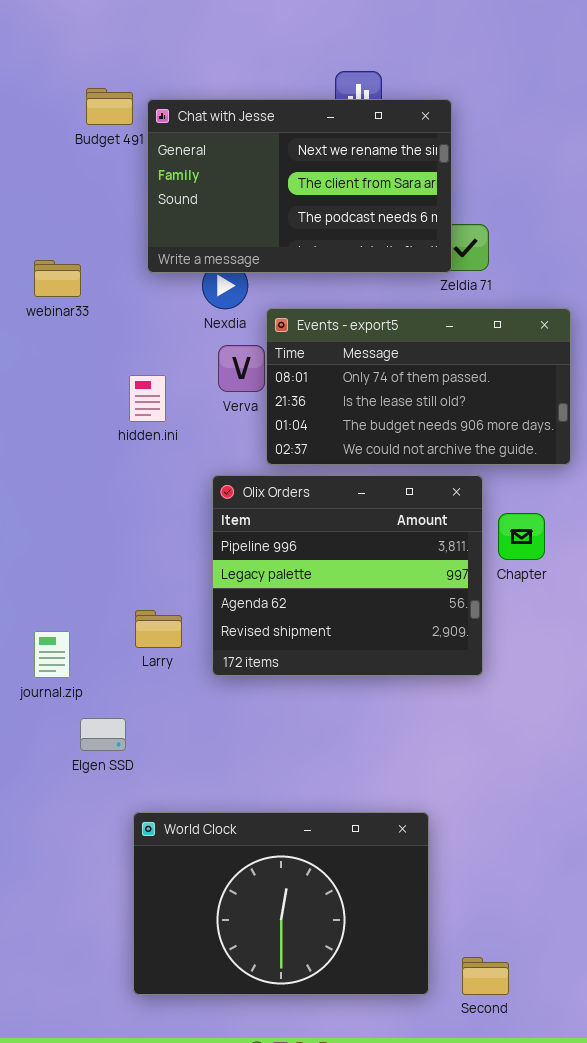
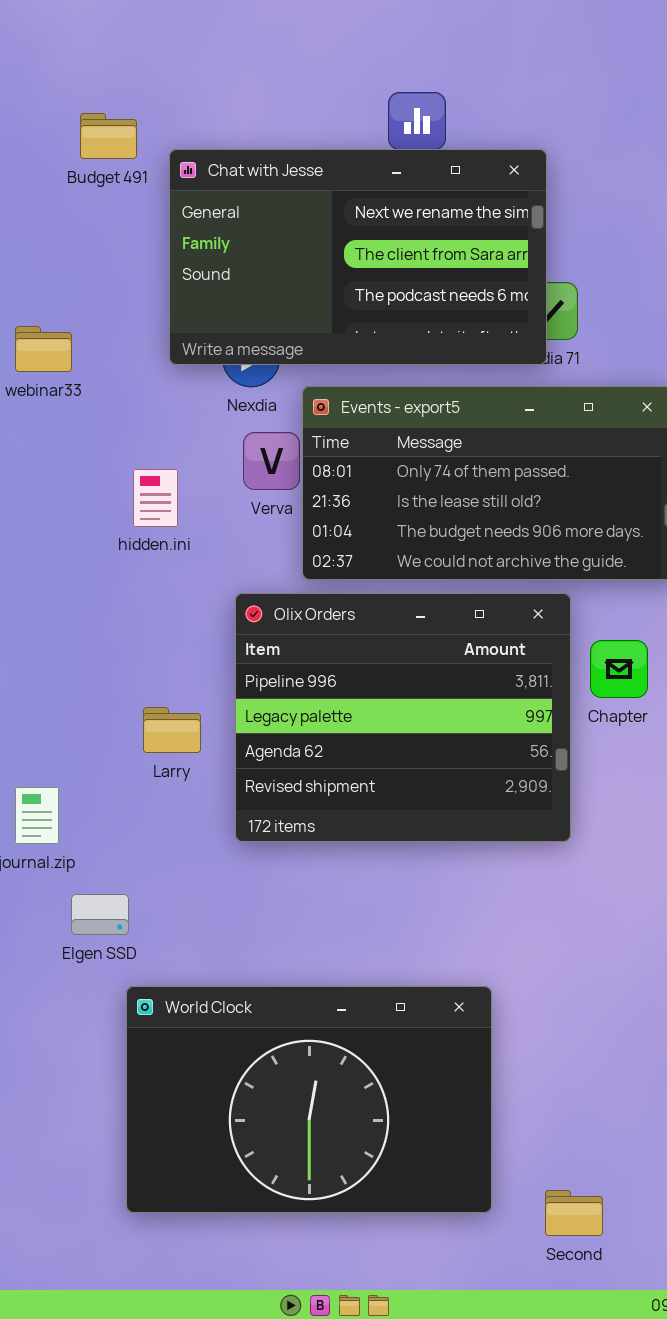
Chat with Jesse: [147,99,452,273] -> [169,149,547,365], moved
Larry: [135,610,182,648] -> [143,707,201,753], moved
World Clock: [133,812,429,995] -> [126,986,492,1213], moved

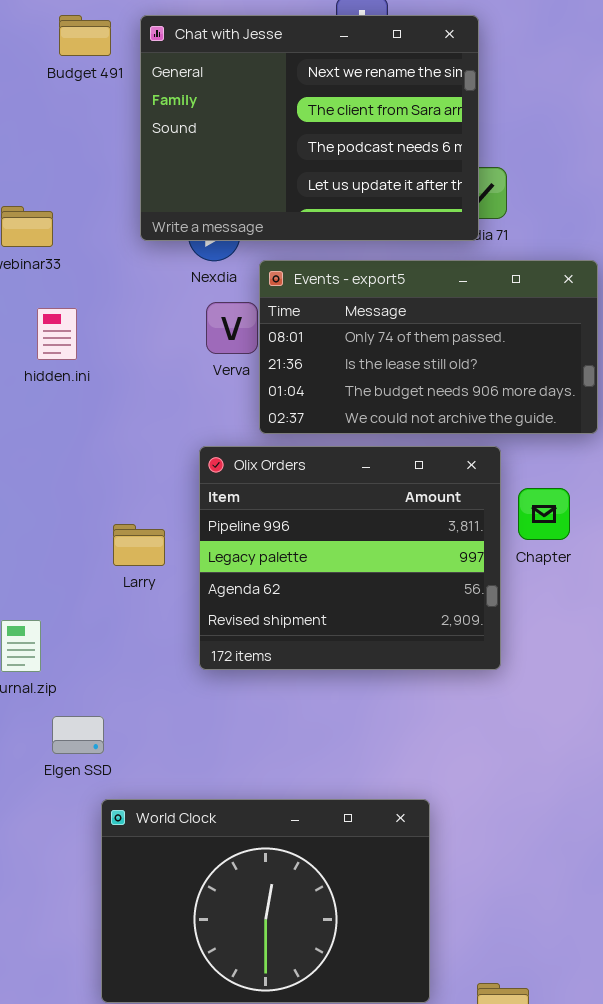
Chat with Jesse: [169,149,547,365] -> [140,15,479,241], resized
hidden.ini: [133,469,178,527] -> [37,308,77,360], moved
Larry: [143,707,201,753] -> [113,524,165,566], moved

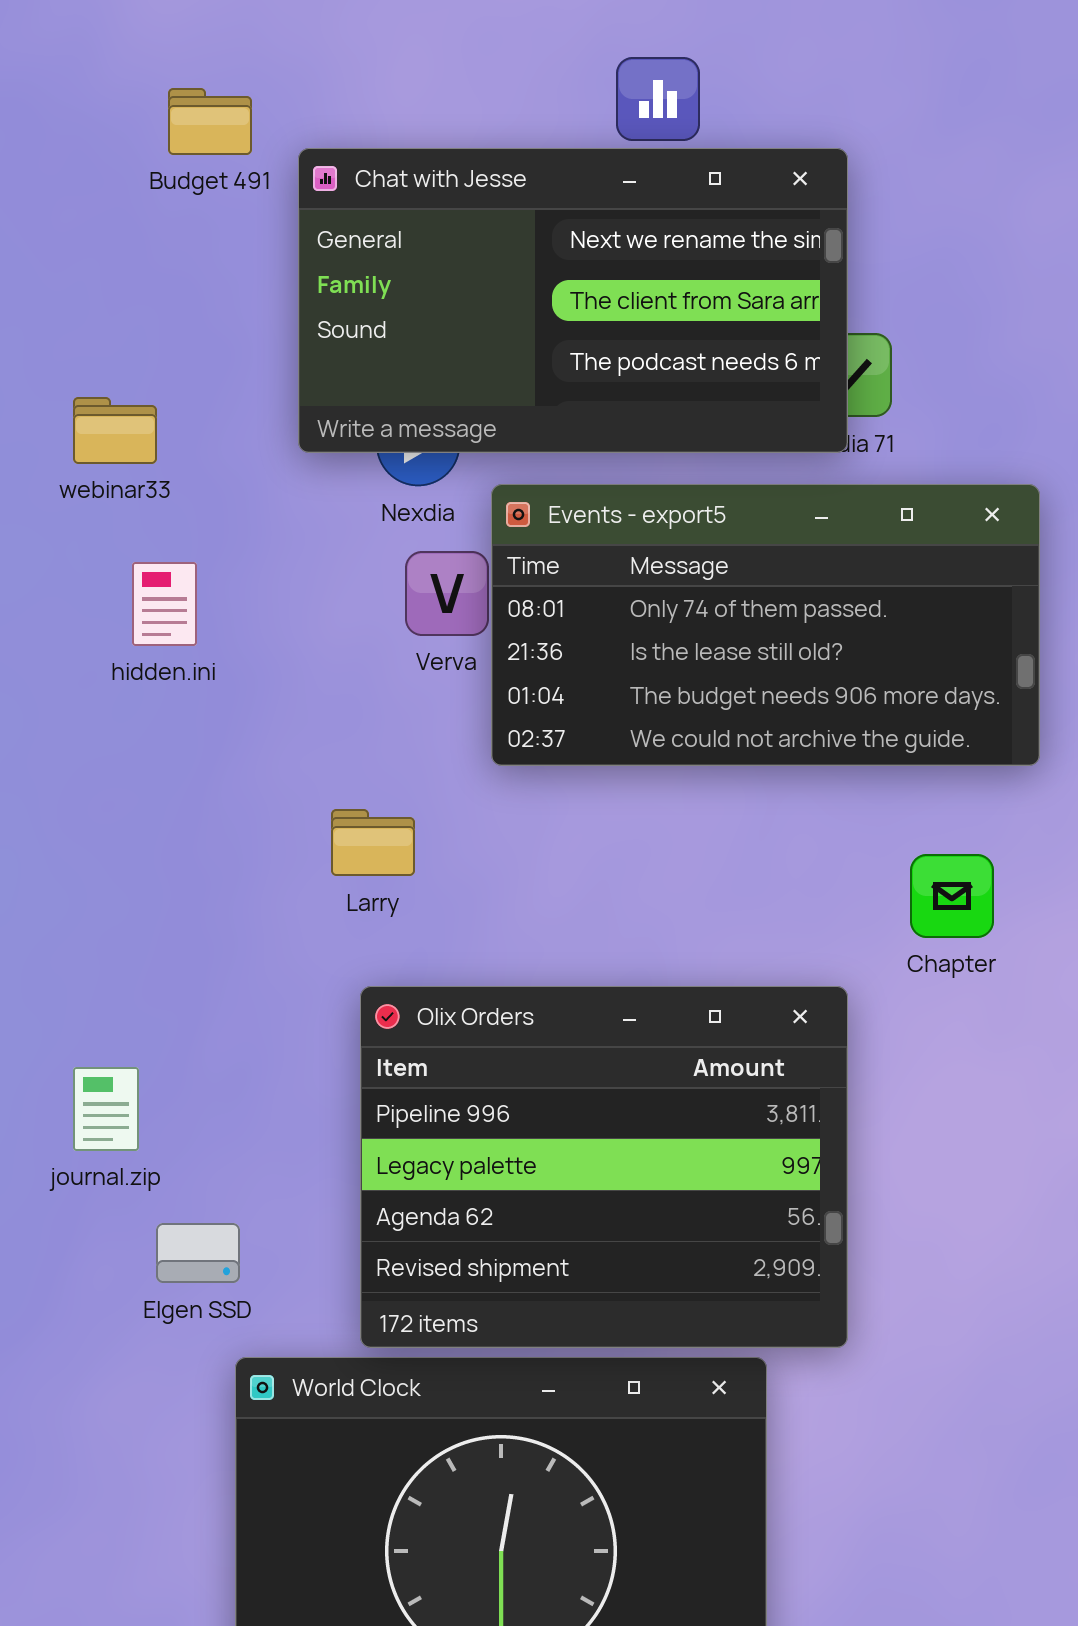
Chat with Jesse: [140,15,479,241] -> [298,148,848,453], resized
Olix Orders: [199,446,501,670] -> [360,986,848,1348], moved
Larry: [113,524,165,566] -> [331,809,415,876], moved

